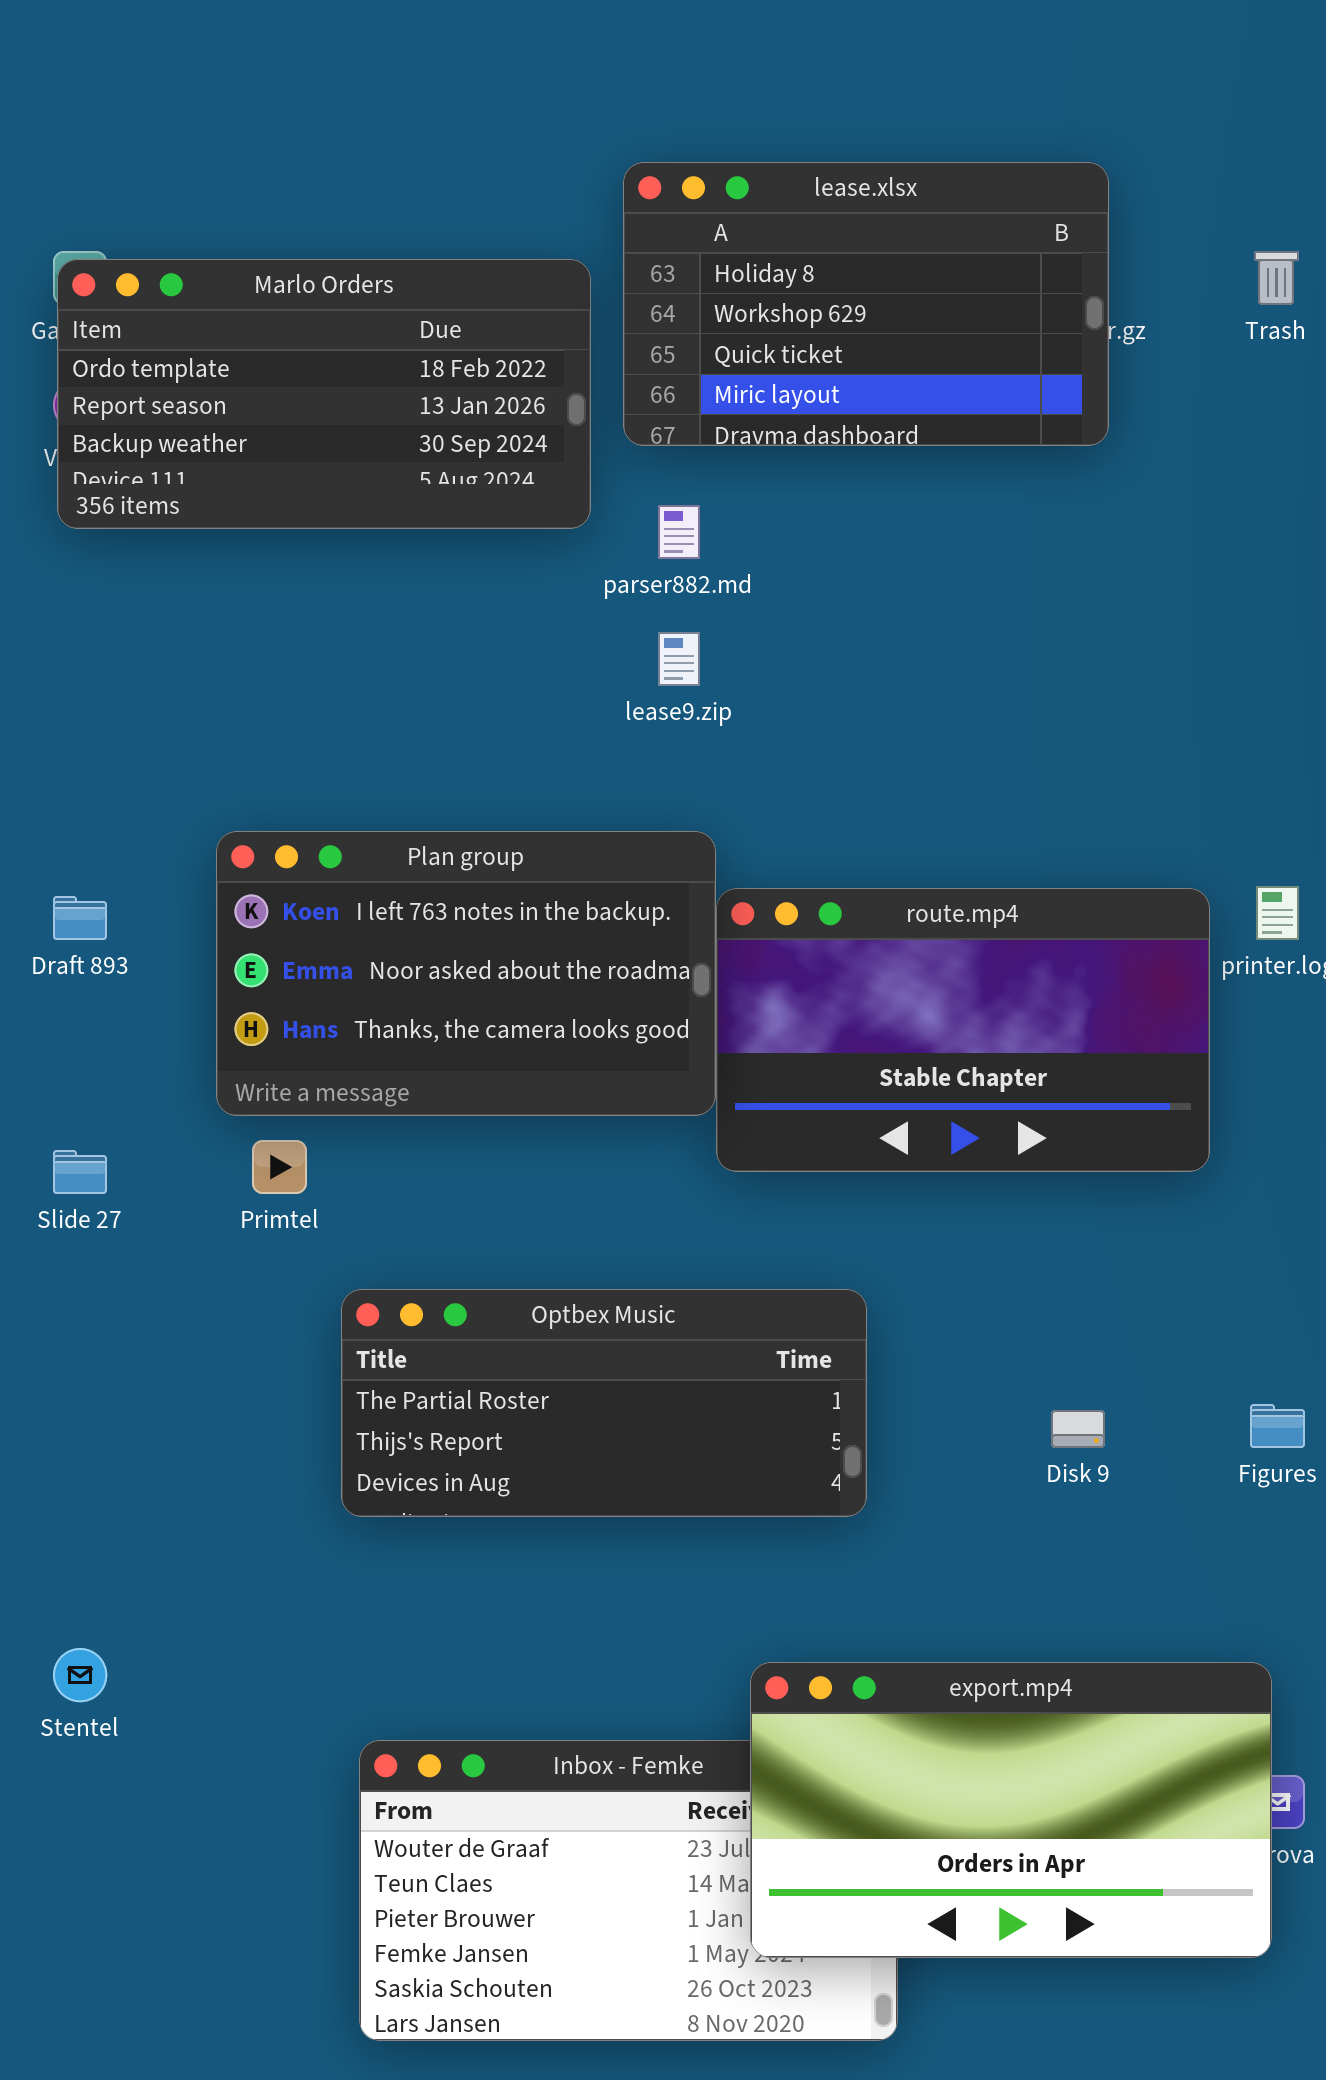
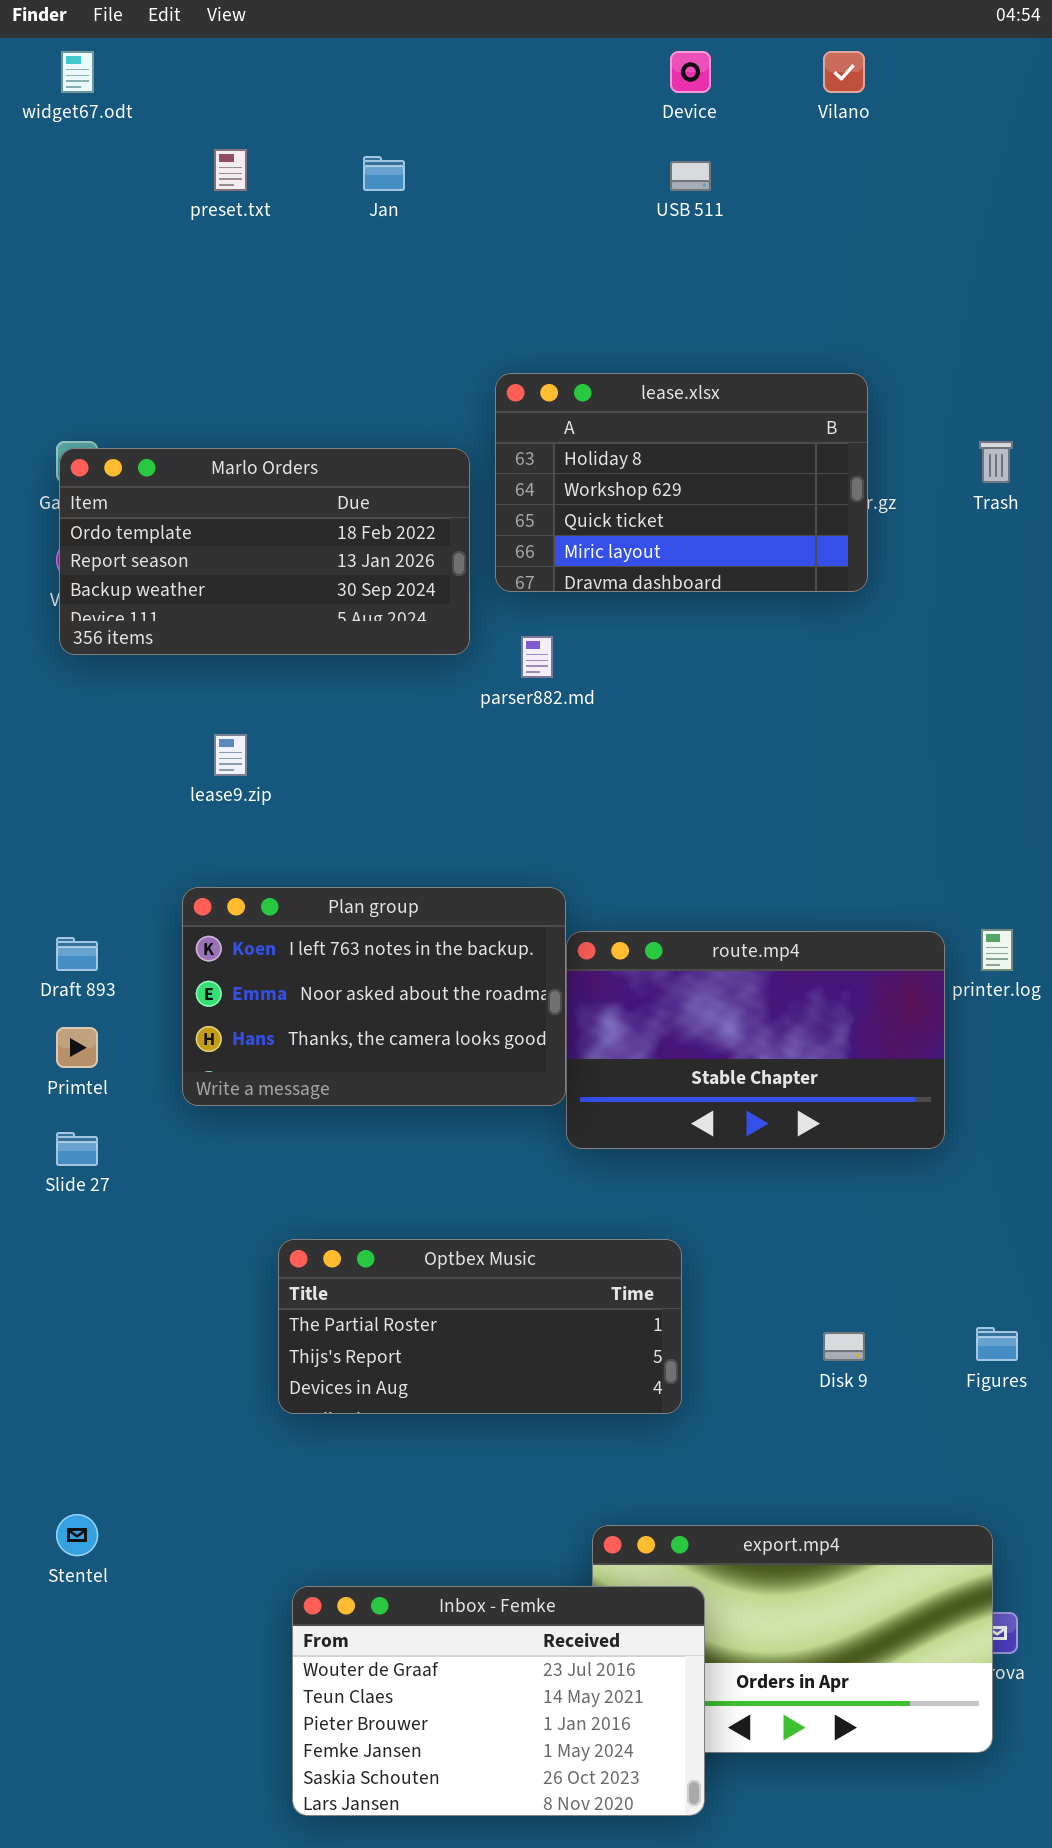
lease9.zip: [658,632,700,686] -> [214,734,247,776], moved
Primtel: [252,1140,307,1194] -> [56,1027,98,1068], moved
Inbox - Femke: [359,1740,898,2041] -> [292,1586,705,1816], raised

